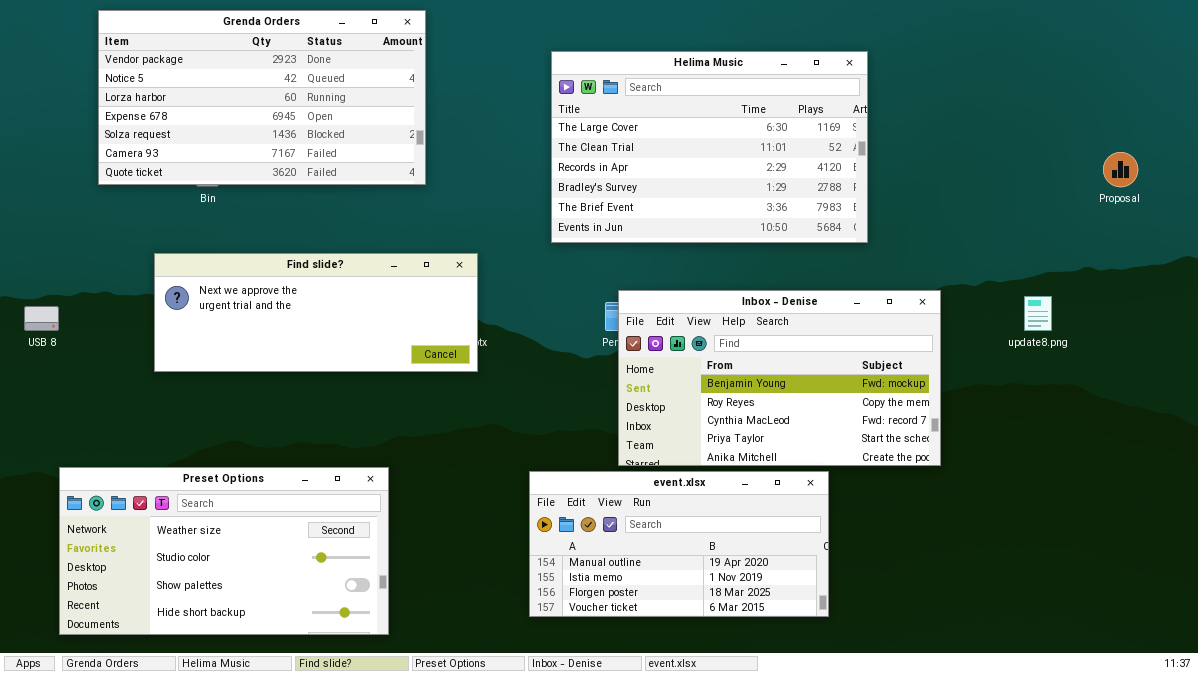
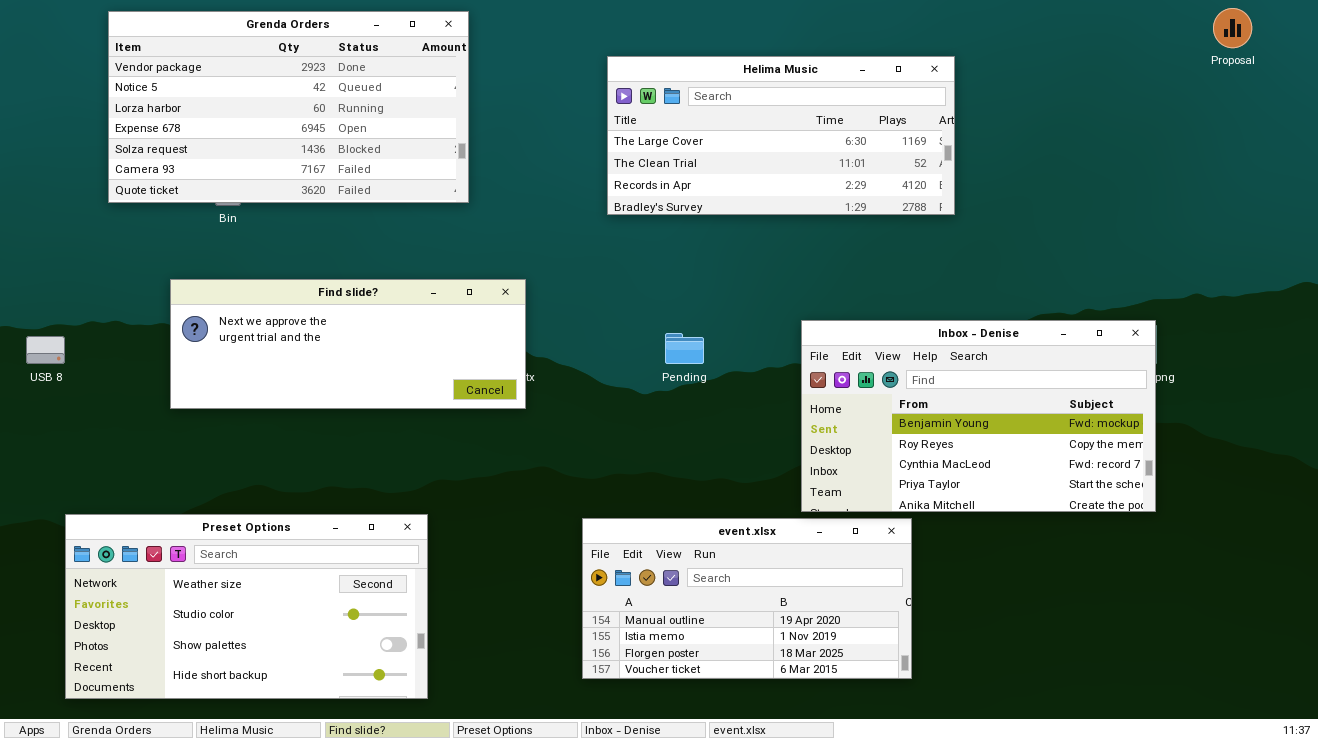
Helima Music: [551,51,868,243] -> [607,56,955,215], resized
Proposal: [1103,152,1138,187] -> [1213,8,1252,48], moved
Inbox - Denise: [618,290,941,466] -> [801,320,1156,512], moved

